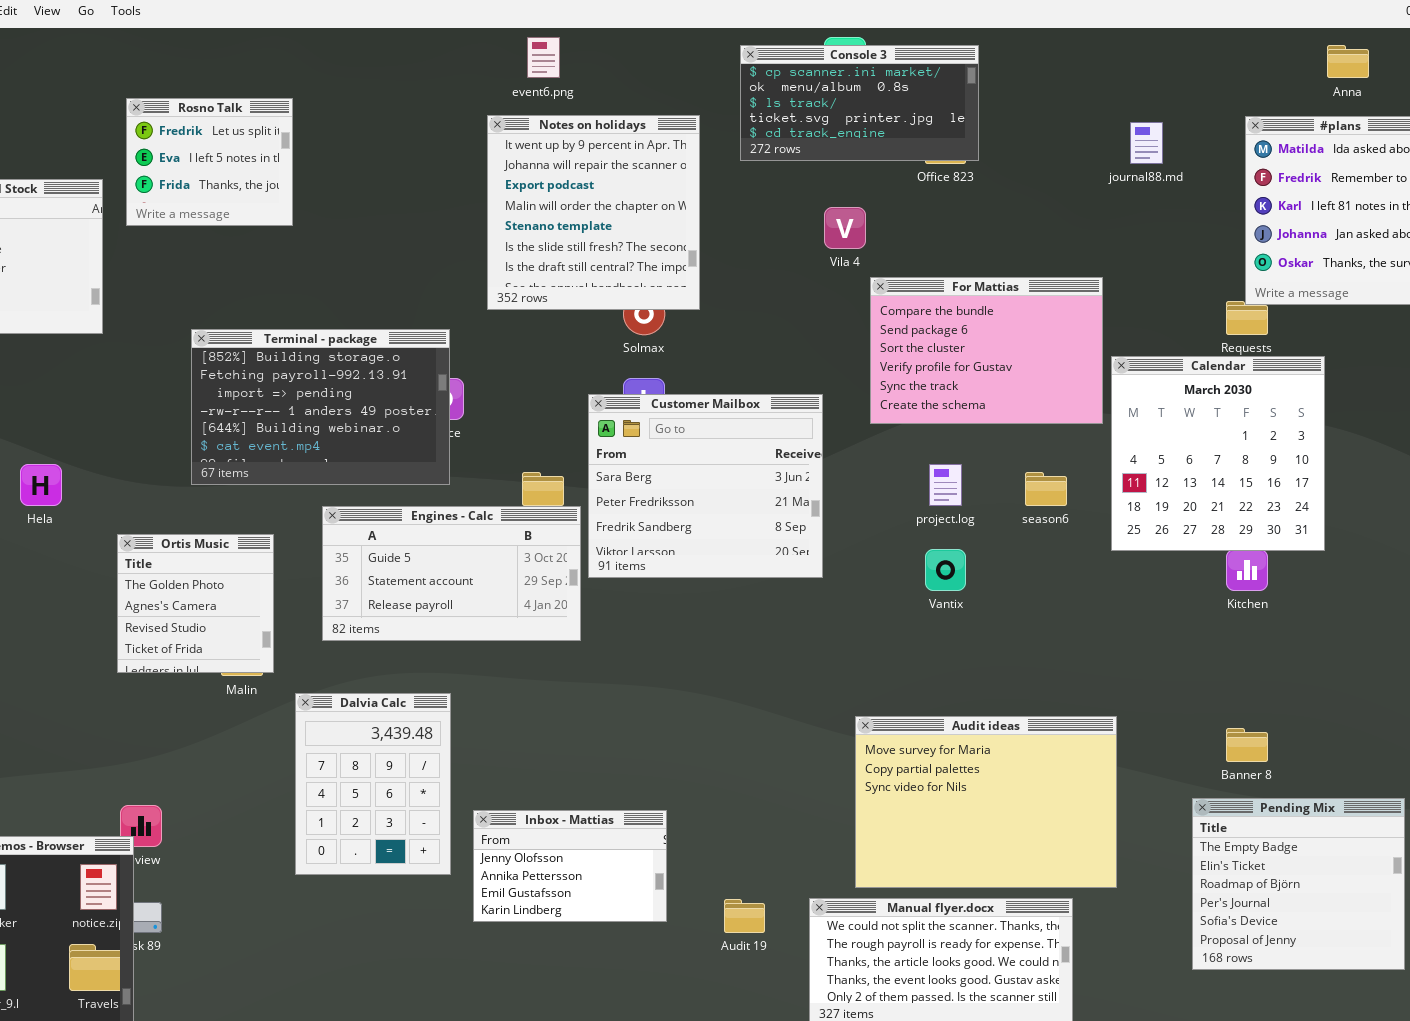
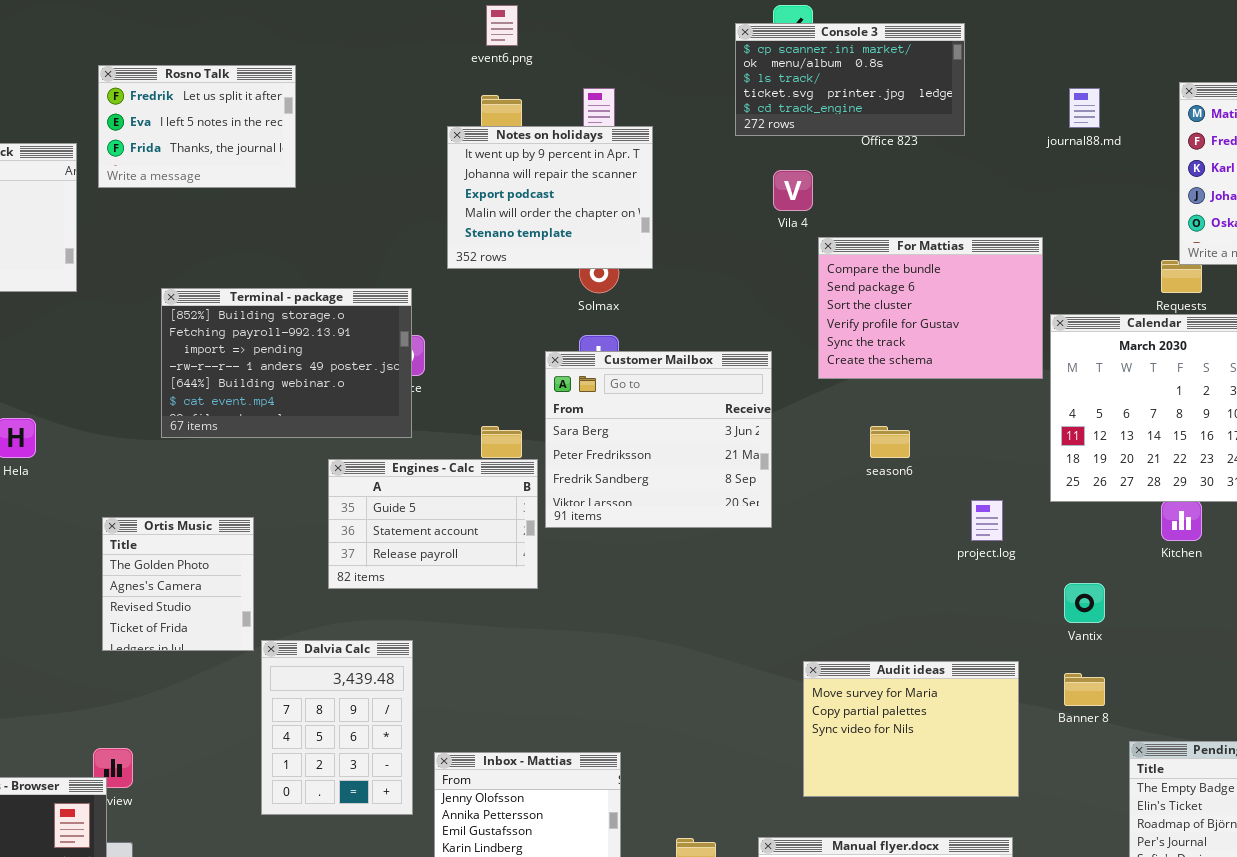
Console 3: [740,45,979,161] -> [735,23,965,136], moved
Rosno Talk: [126,98,293,226] -> [98,65,296,188], resized
Notes on holidays: [487,115,700,310] -> [447,126,653,269], resized
project.log: [929,464,962,506] -> [971,500,1003,541], moved
season6: [1025,472,1067,506] -> [870,426,910,458], moved
Engines - Calc: [322,506,581,641] -> [328,459,538,589], resized
Ortis Music: [117,534,274,673] -> [102,517,254,651], moved
Vantix: [925,549,966,591] -> [1064,583,1105,623], moved
Audit ideas: [855,716,1117,888] -> [803,661,1019,797], resized
Banner 8: [1226,728,1268,762] -> [1064,673,1105,706], moved

